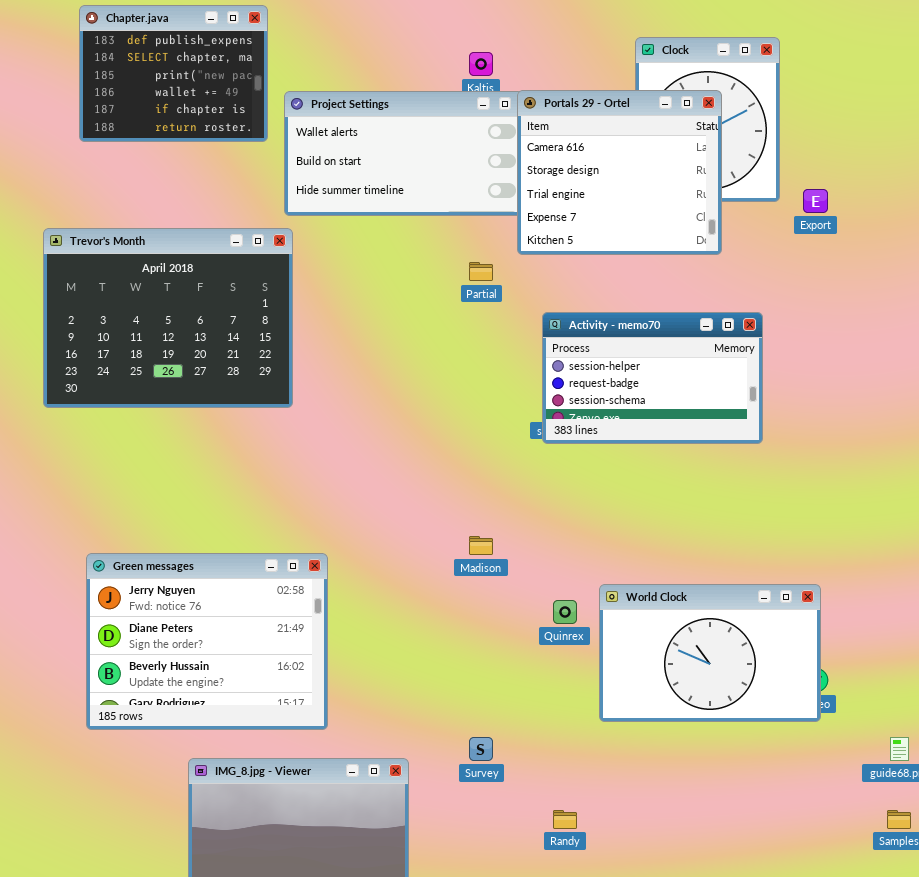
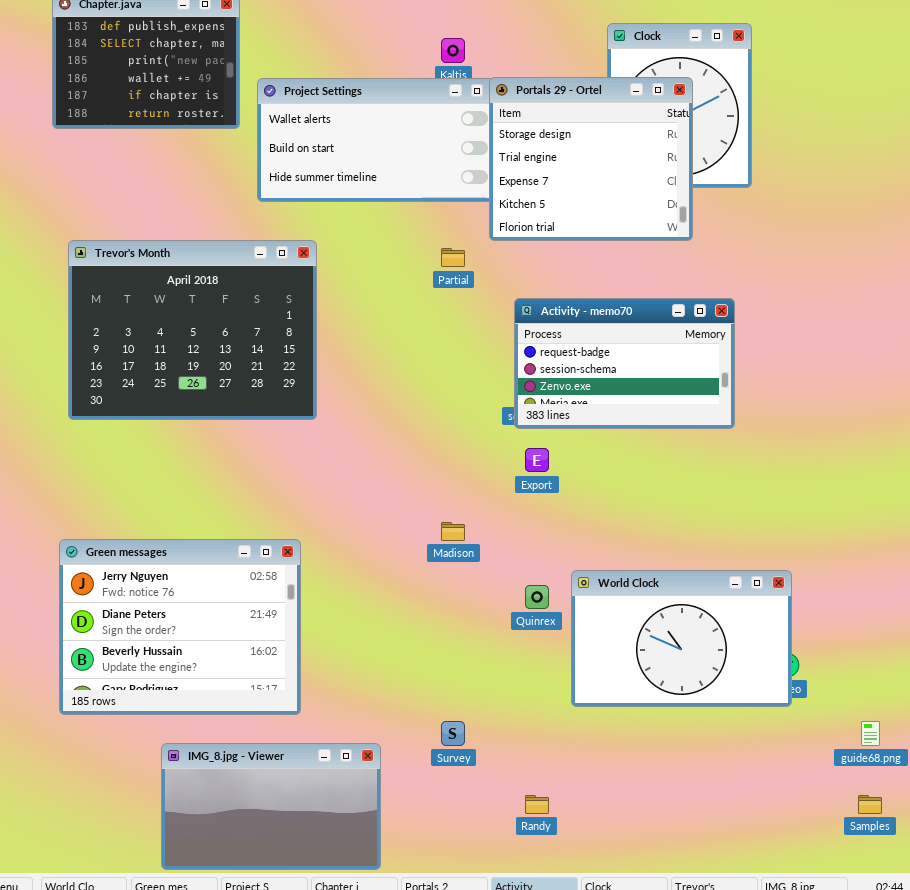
Portals 29 - Ortel: [517,90,722,255] -> [489,77,693,241], scrolled down 1 row
Export: [803,189,828,213] -> [525,448,549,472], moved
Trevor's Month: [43,228,293,408] -> [68,240,317,420], moved
Activity - memo70: [542,312,763,444] -> [514,298,735,429], scrolled down 1 row

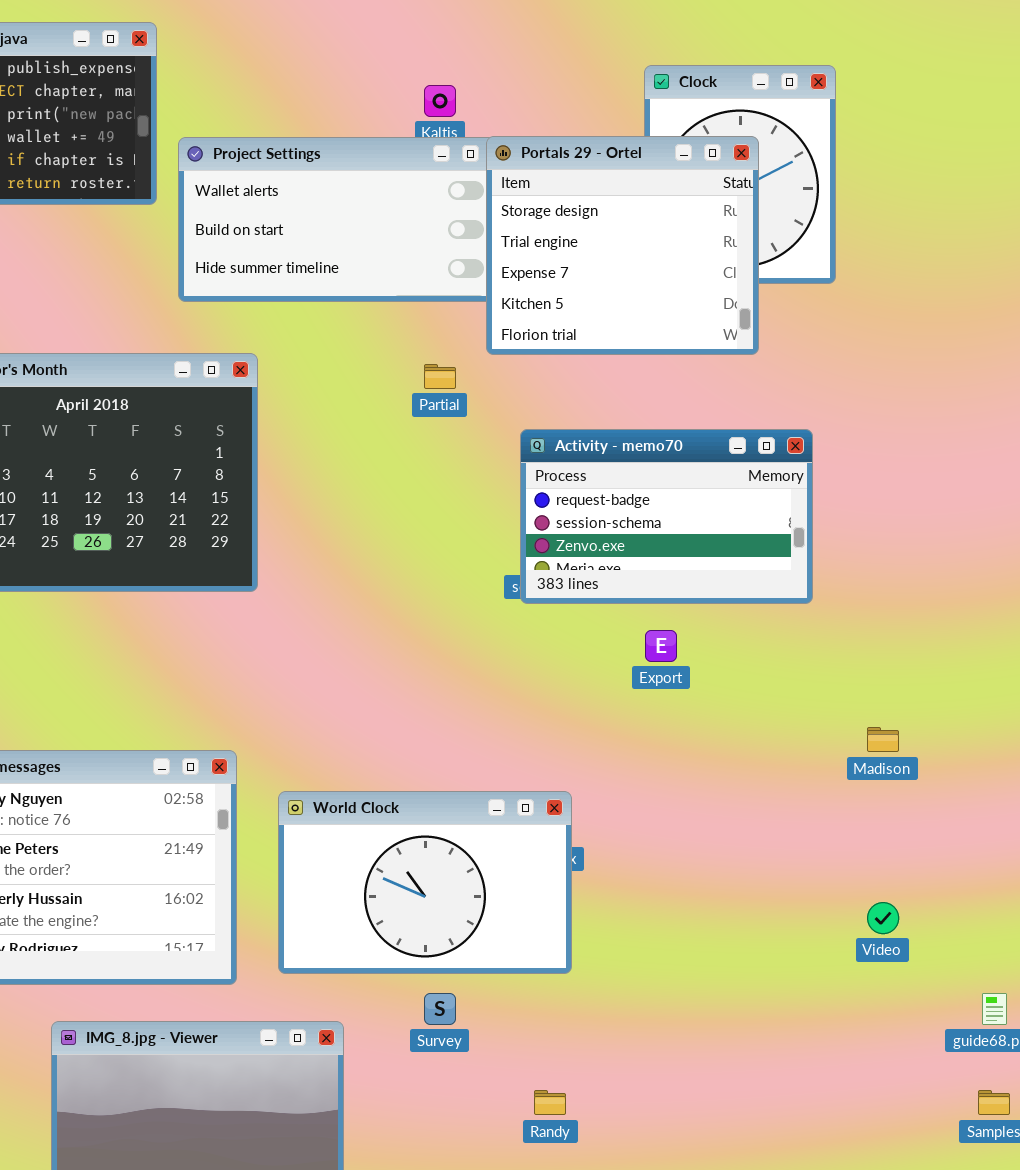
Export: [525,448,549,472] -> [645,630,677,662], moved
Madison: [441,522,465,541] -> [867,727,899,752], moved
World Clock: [571,570,792,707] -> [278,791,572,974], moved

